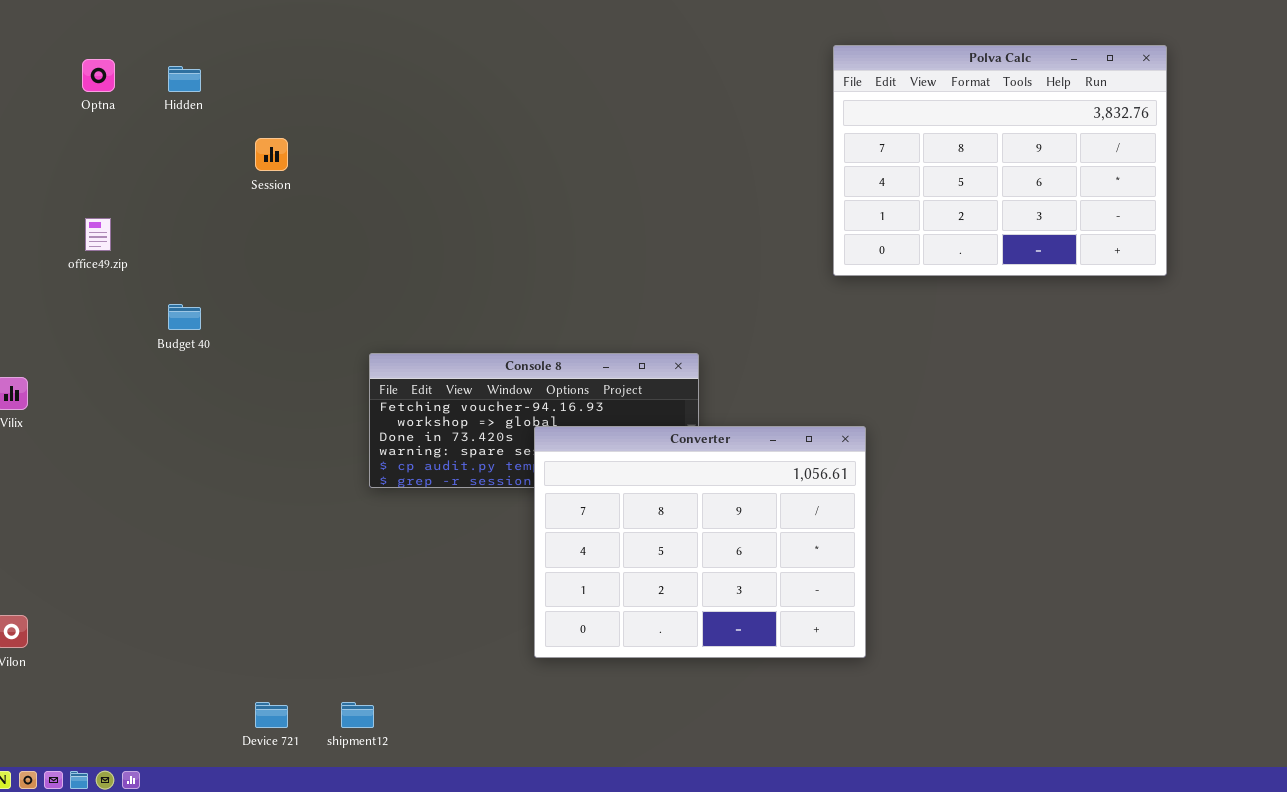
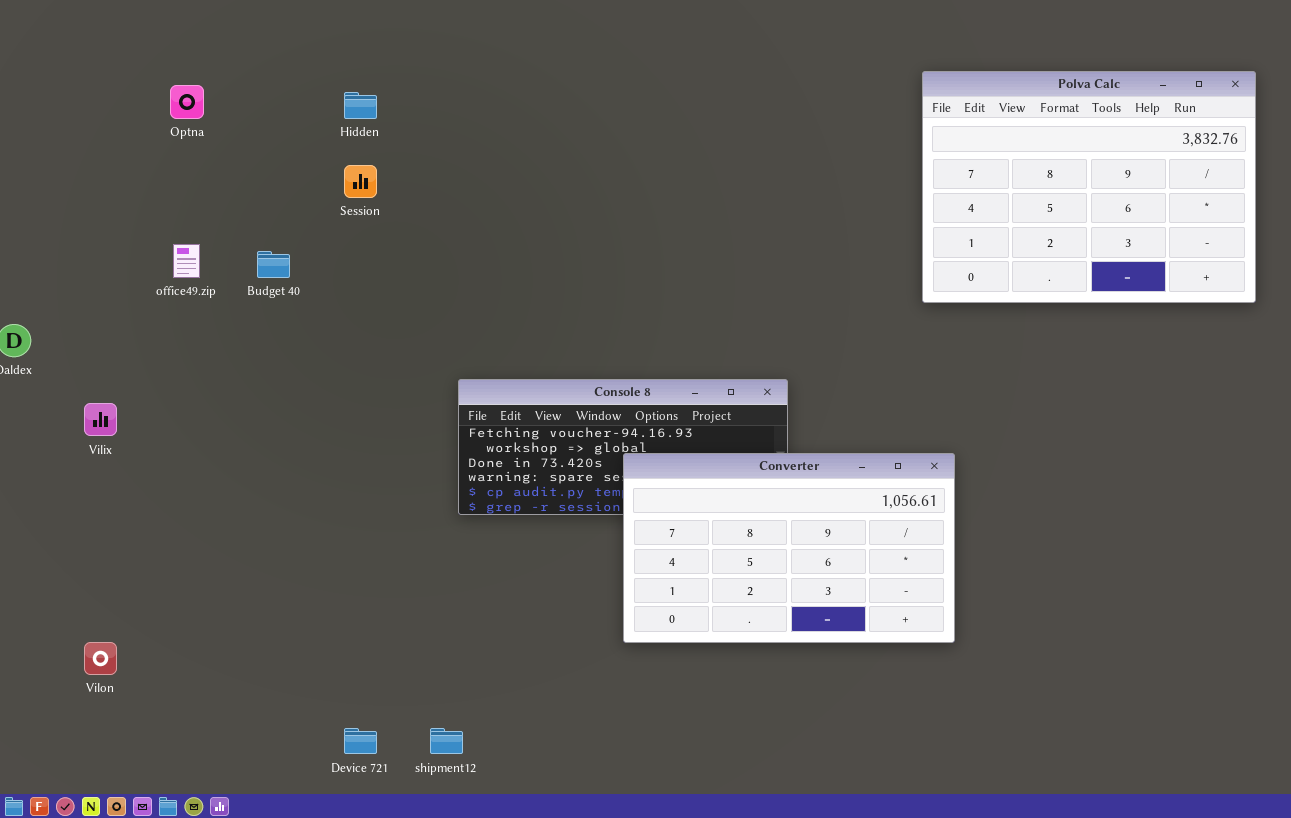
Hidden: [168,66,201,92] -> [344,92,377,119], moved
Budget 40: [168,304,201,330] -> [257,251,290,278], moved
Converter: [534,426,866,658] -> [623,453,955,643], resized

